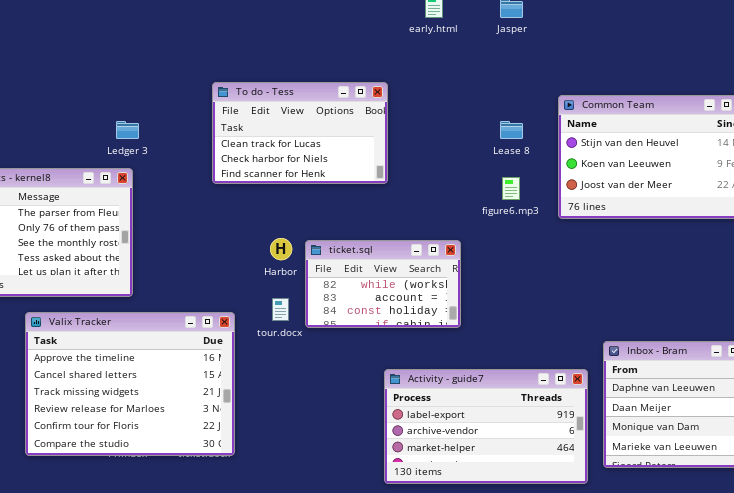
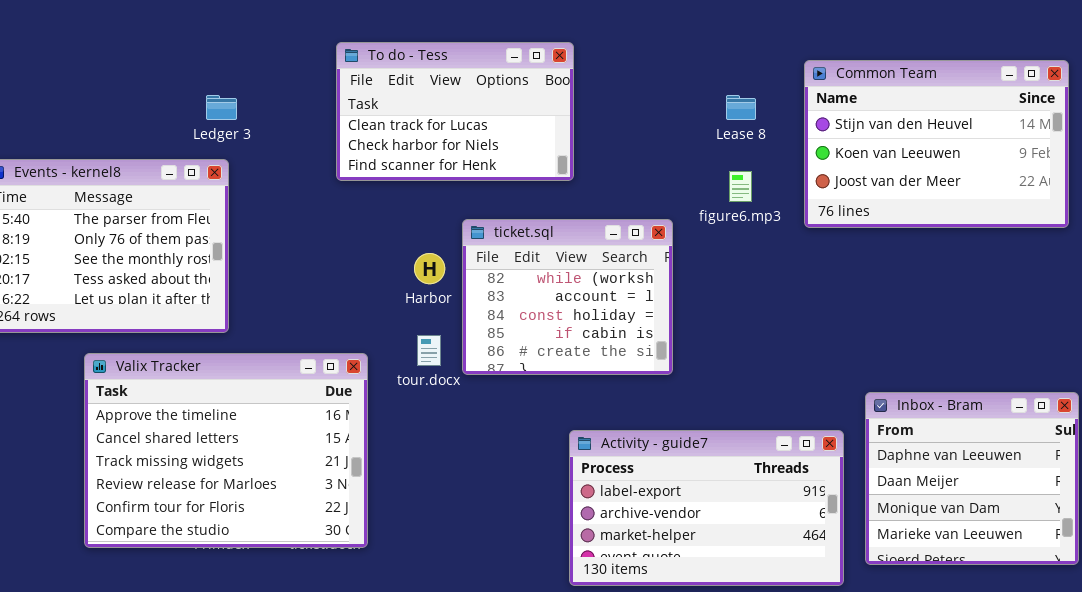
ticket.sql: [305,240,461,328] -> [462,219,673,375], resized

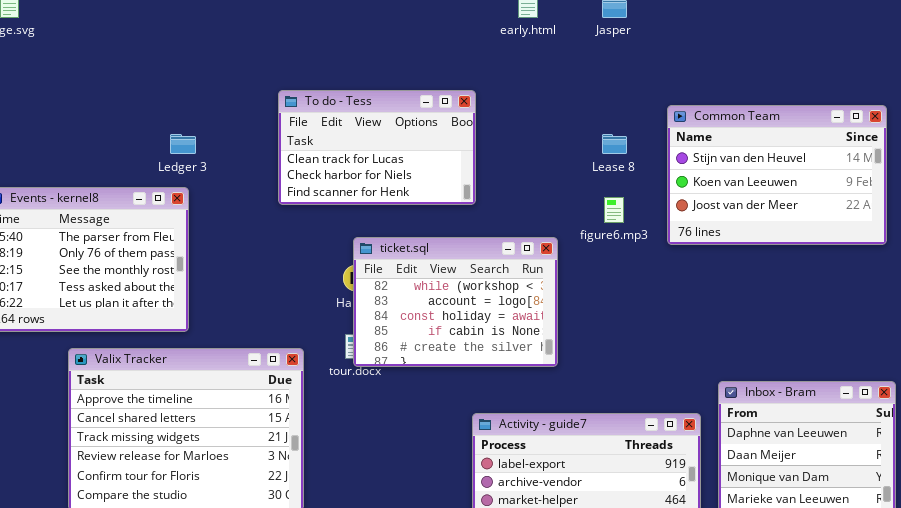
ticket.sql: [462,219,673,375] -> [353,237,558,367], resized

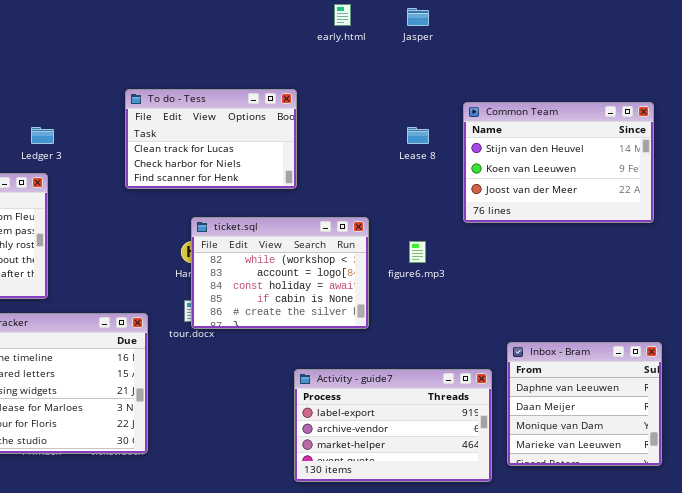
figure6.mp3: [604,197,624,223] -> [409,241,426,263], moved

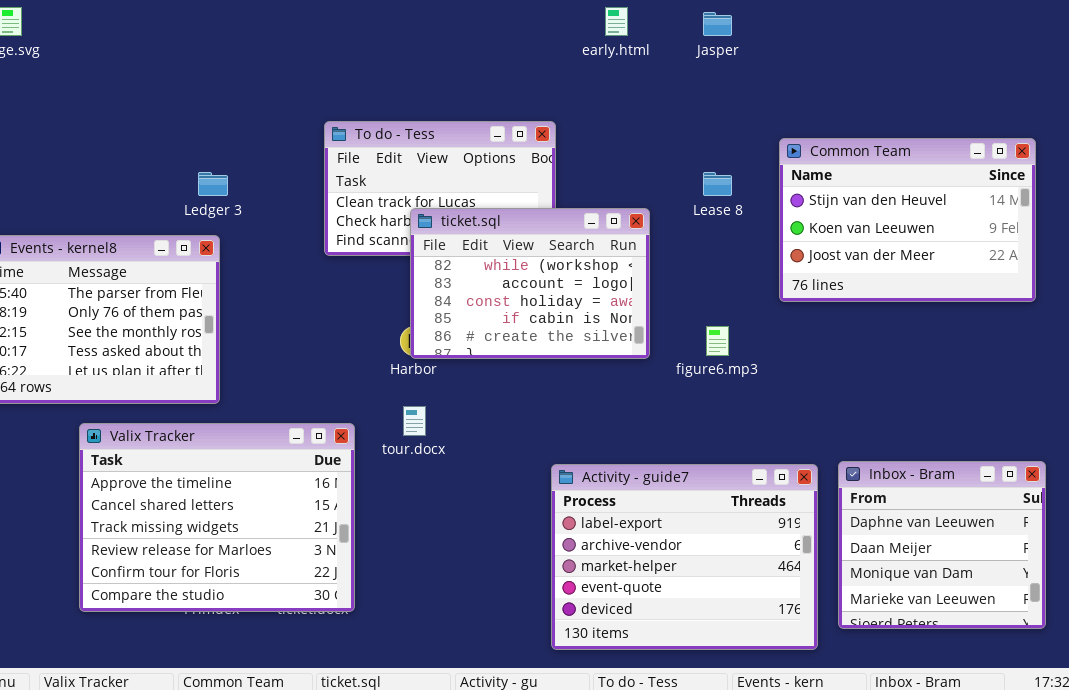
ticket.sql: [191,217,369,329] -> [410,208,650,359], moved
Activity - guide7: [294,369,492,482] -> [551,464,818,650], resized

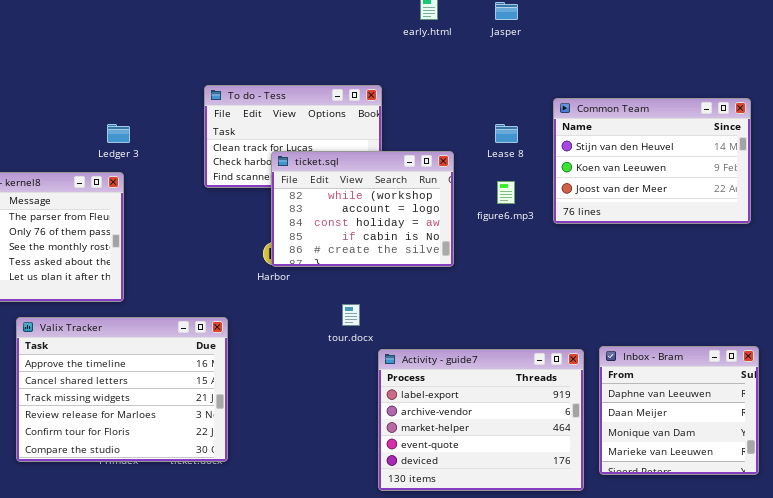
figure6.mp3: [706,326,729,356] -> [497,181,515,204], moved
tour.docx: [403,406,426,436] -> [342,304,360,326], moved

